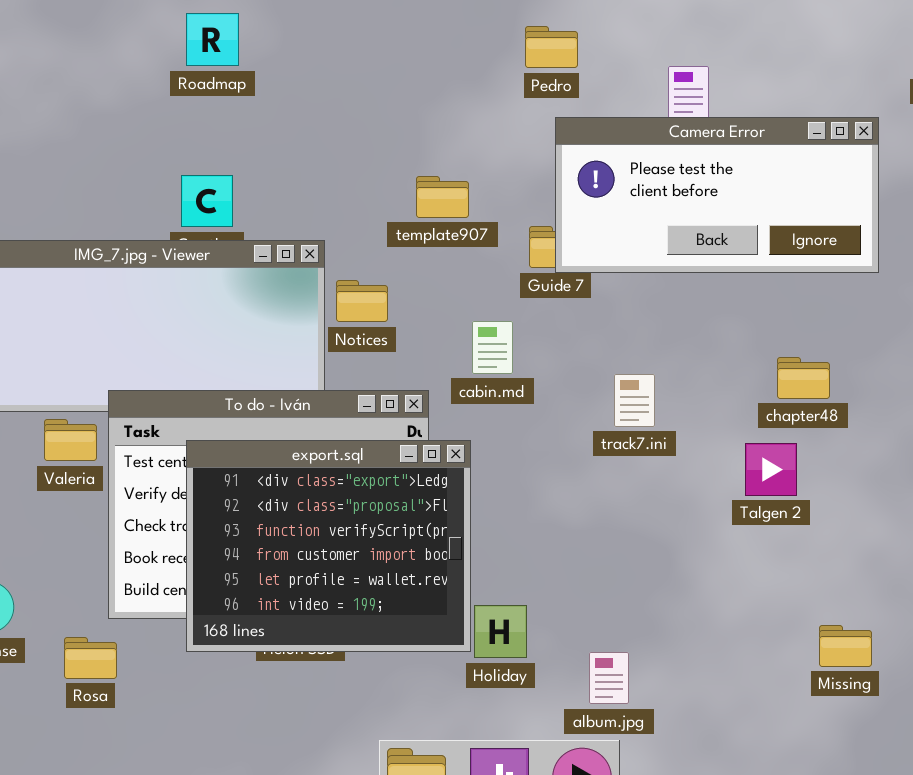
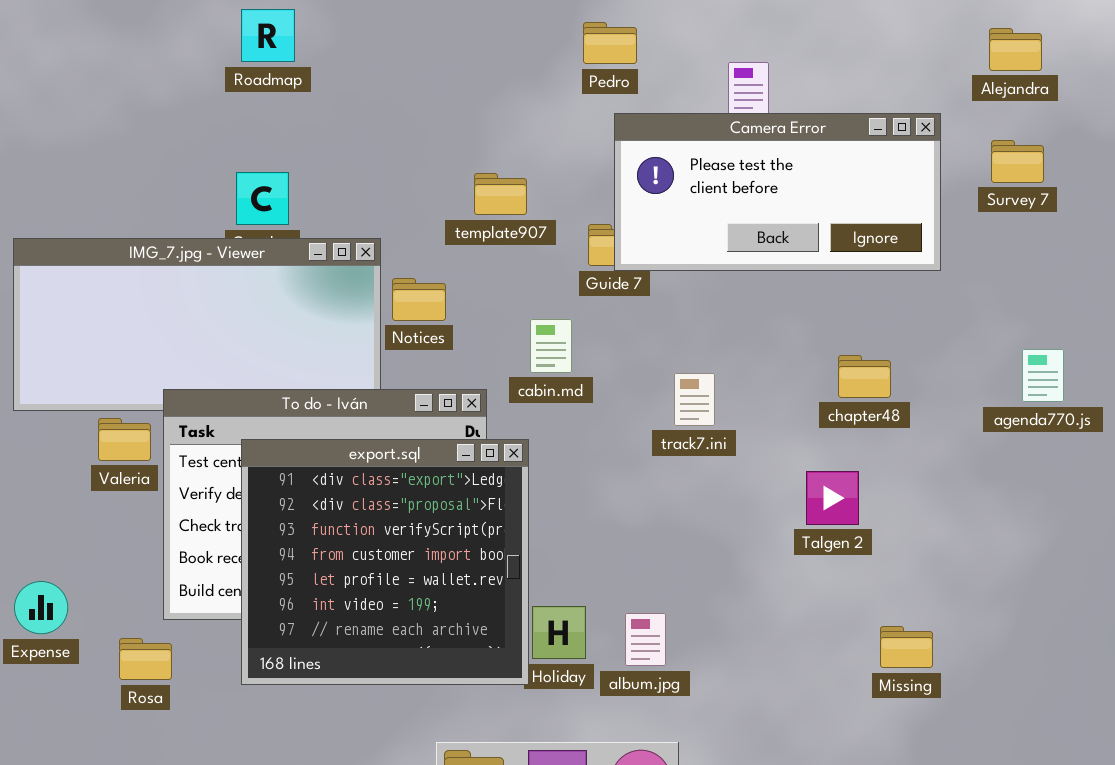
export.sql: [186,440,471,652] -> [241,439,529,685], resized
Talgen 2: [745,443,797,496] -> [806,471,859,525], moved
album.jpg: [589,652,629,704] -> [625,613,666,666], moved

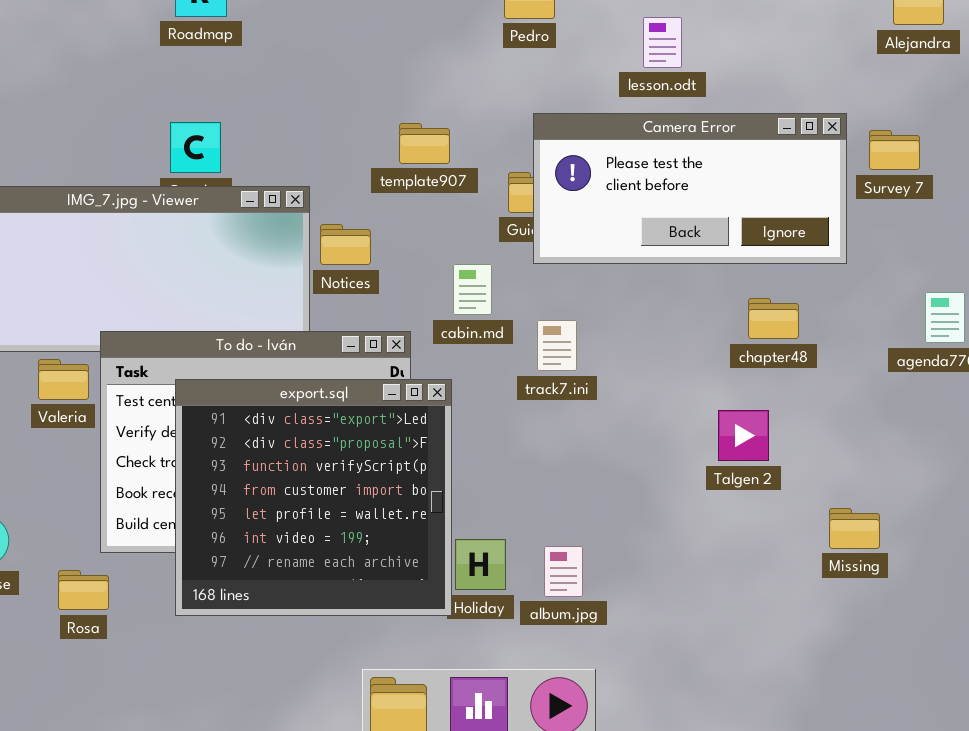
Camera Error: [614,113,941,271] -> [533,113,847,264], moved
Survey 7: [991,140,1044,183] -> [869,130,920,170], moved
track7.ini: [674,373,715,426] -> [537,320,577,371], moved
Missing: [880,626,933,668] -> [829,508,880,549], moved

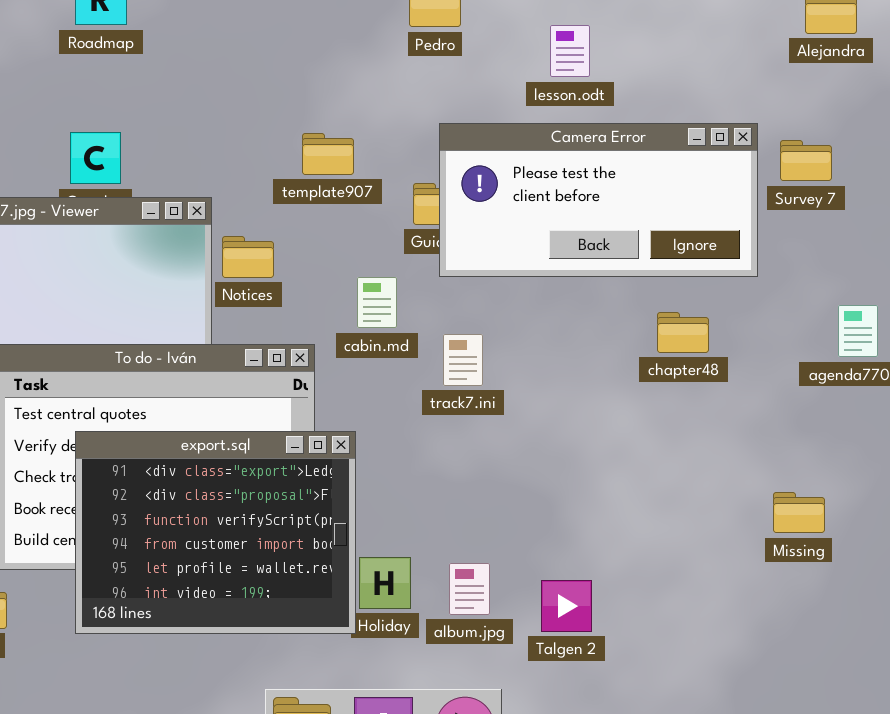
export.sql: [175,379,452,616] -> [75,431,356,634], resized
Talgen 2: [718,410,769,461] -> [541,580,592,632], moved
Missing: [829,508,880,549] -> [773,492,825,533], moved

